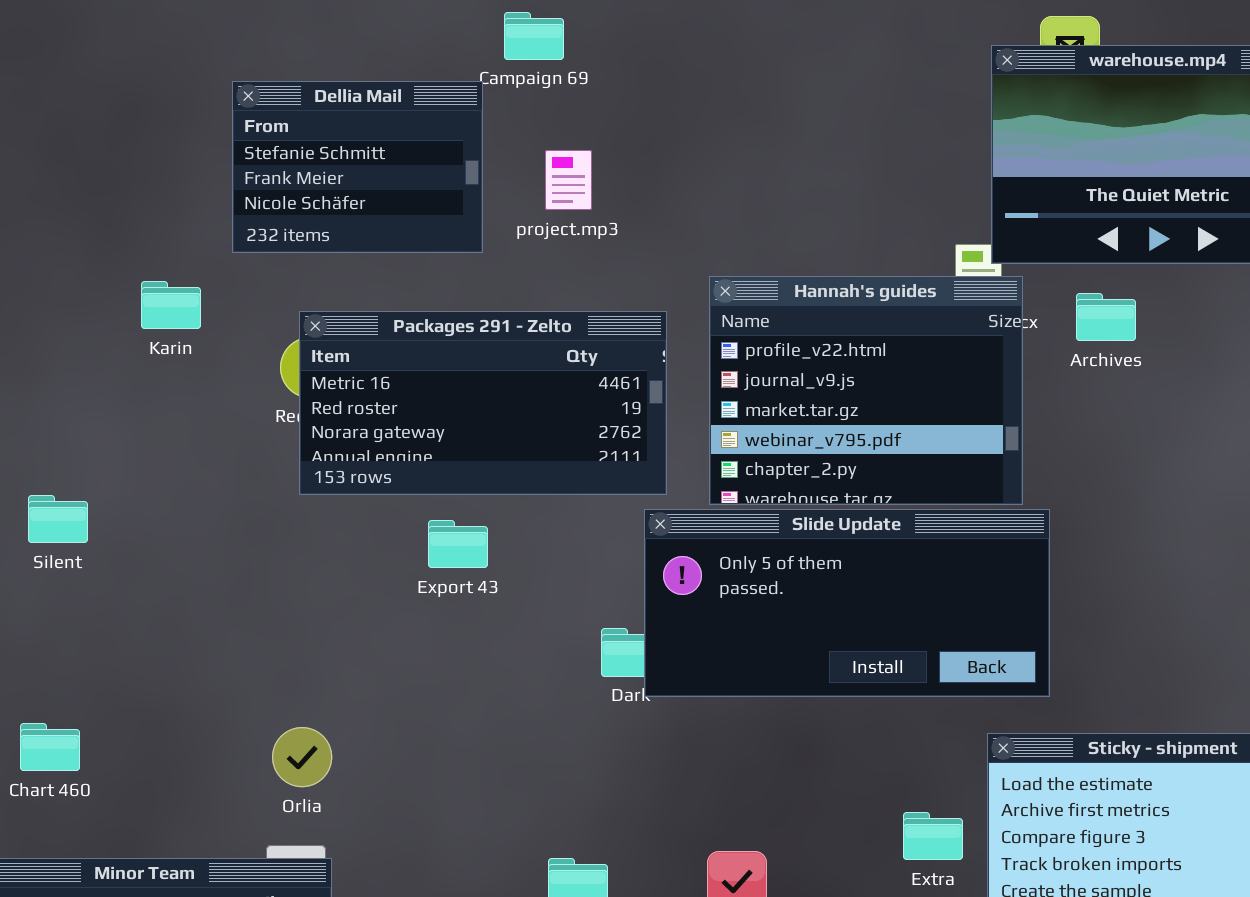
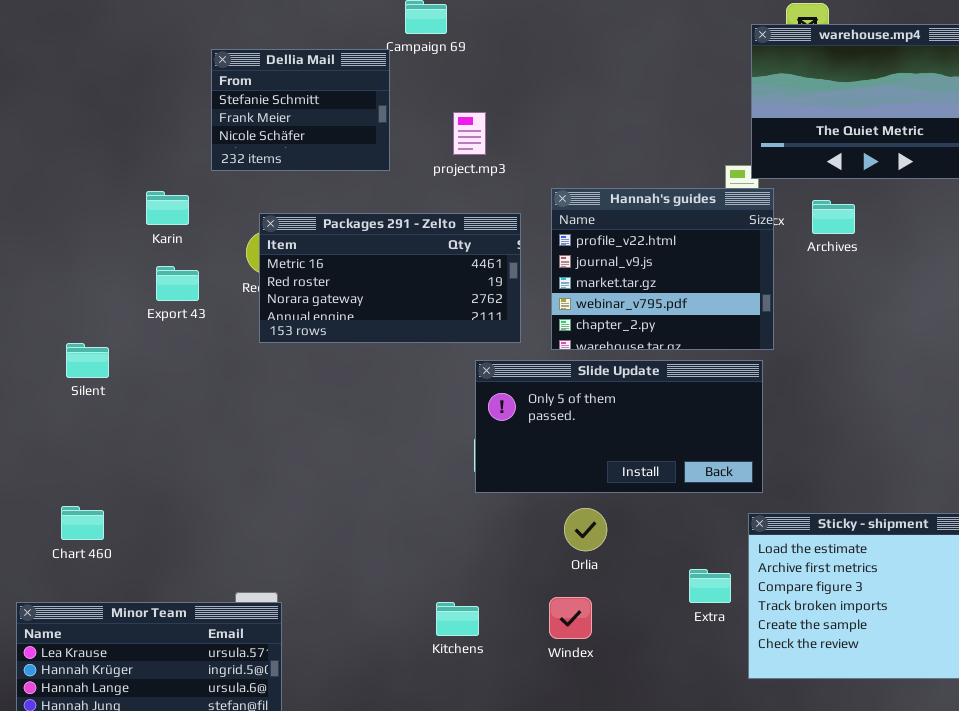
project.mp3: [545,150,592,210] -> [453,112,486,155], moved
Slide Update: [644,509,1050,697] -> [475,360,763,493], moved
Export 43: [428,520,488,568] -> [156,266,199,301], moved
Orlia: [272,727,332,787] -> [564,508,607,551], moved

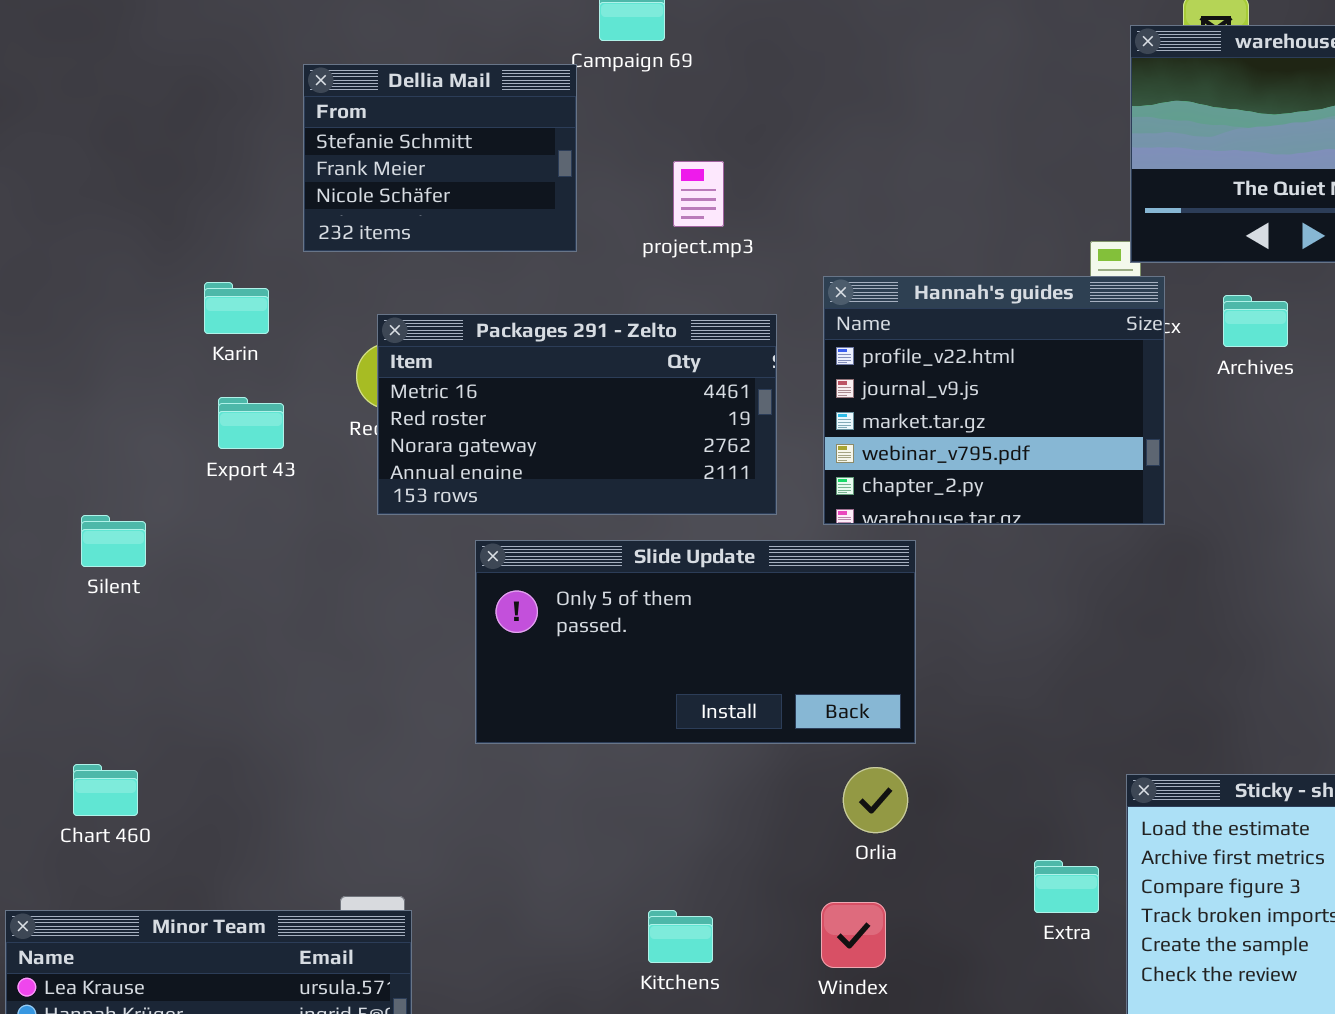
Slide Update: [475,360,763,493] -> [475,540,916,744], moved

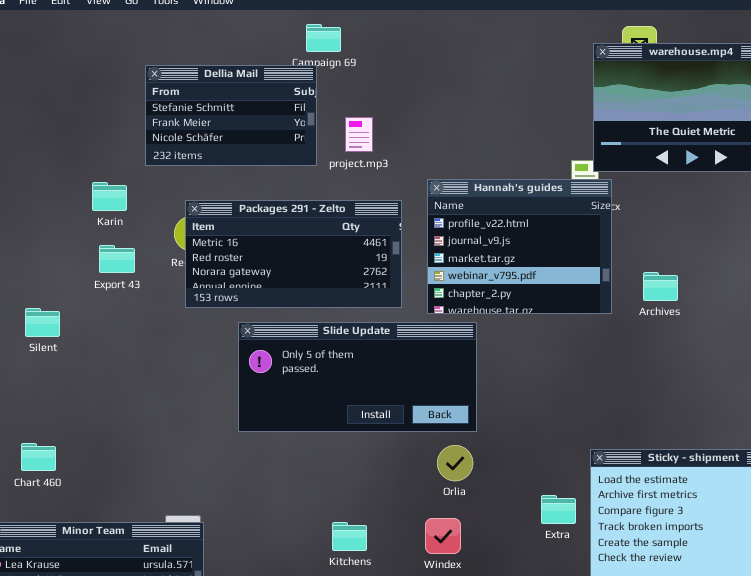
Dellia Mail: [303,64,577,252] -> [145,65,317,166], resized
Archives: [1223,295,1288,347] -> [643,272,678,301], moved

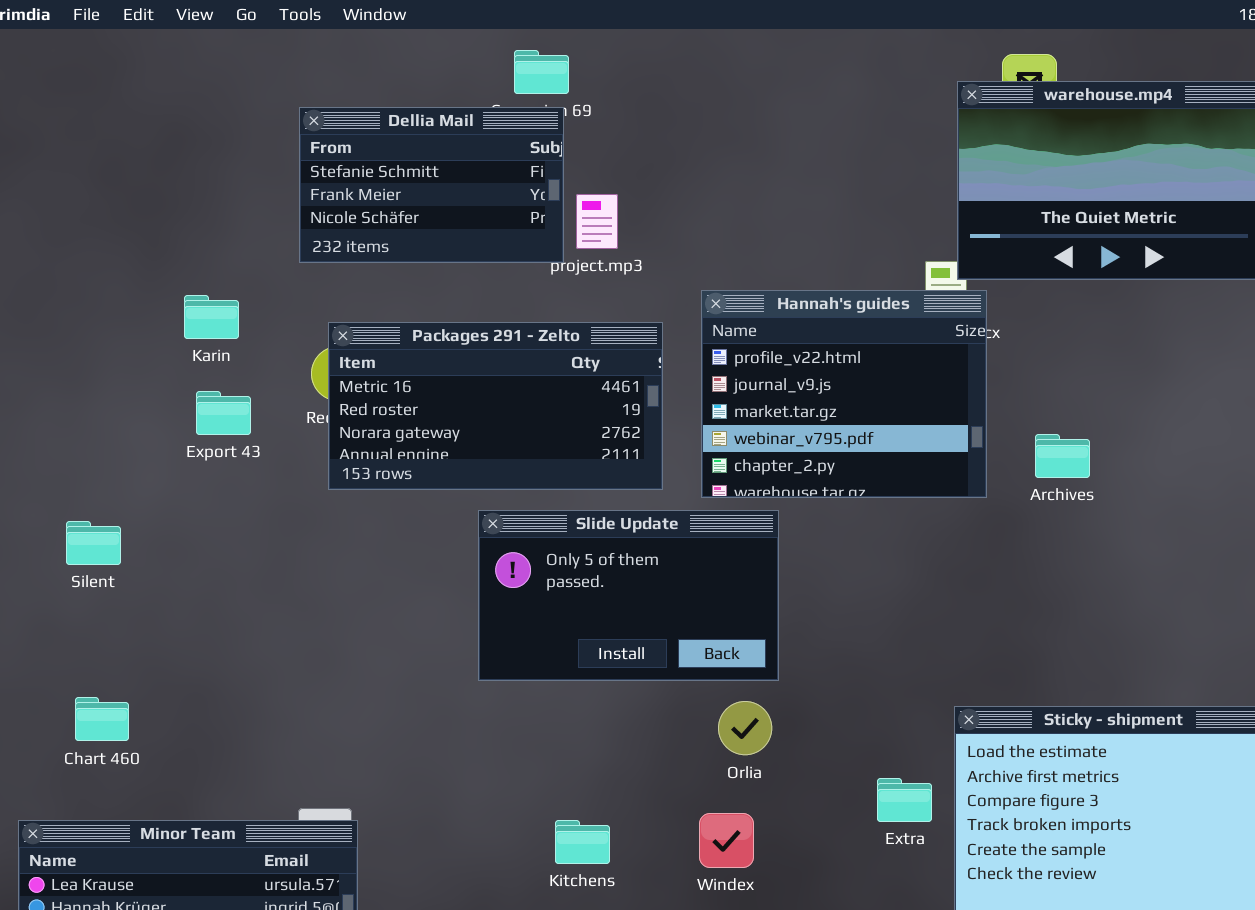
Dellia Mail: [145,65,317,166] -> [299,107,564,263], moved
Silent: [25,308,60,337] -> [66,521,121,565], moved
Slide Update: [238,322,477,432] -> [478,510,779,681], resized

